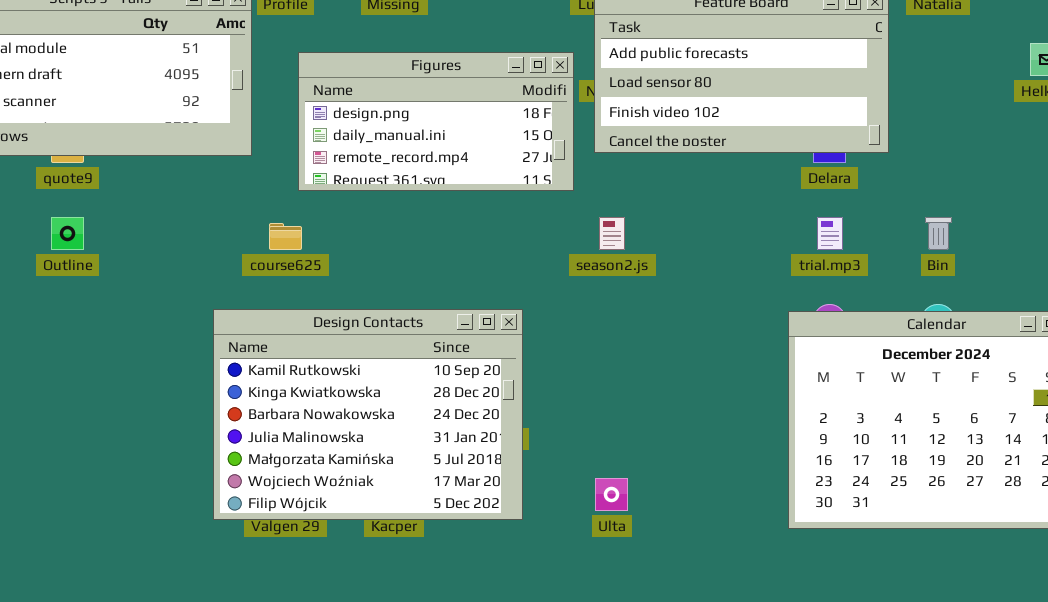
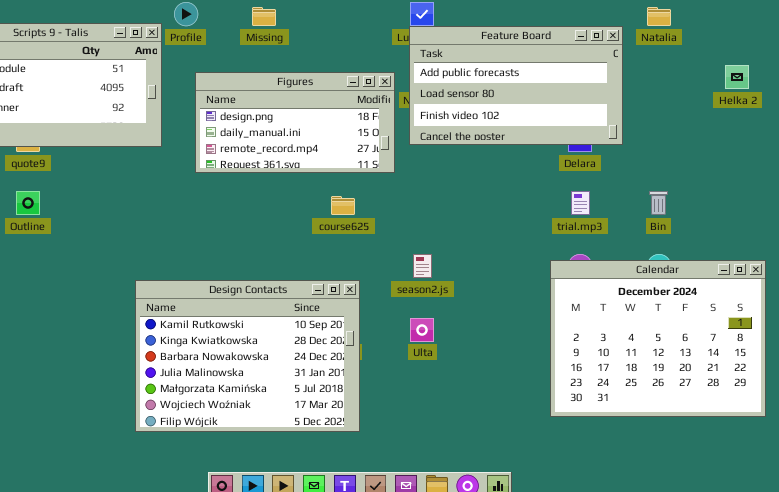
season2.js: [599,217,625,250] -> [413,254,432,278], moved
course625: [269,223,302,250] -> [331,196,355,215], moved
Design Contacts: [213,309,523,520] -> [135,280,360,432], moved
Ulta: [595,478,628,511] -> [410,318,434,342], moved

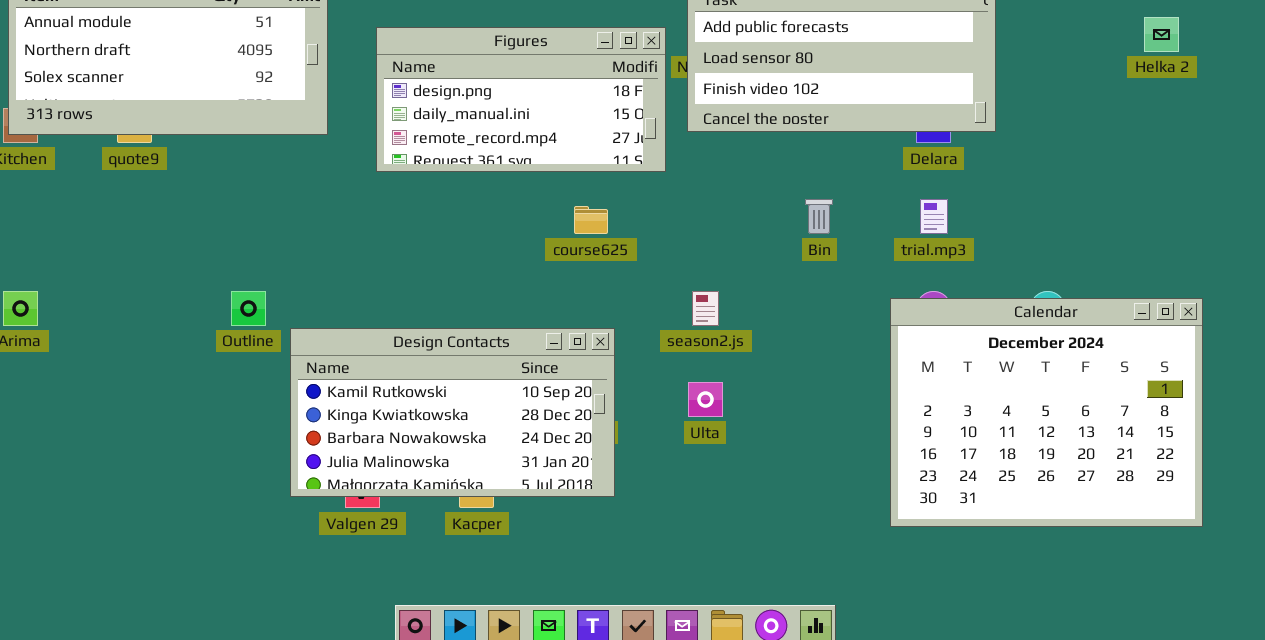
Outline: [16,191,40,215] -> [231,291,266,326], moved
Bin: [649,191,668,215] -> [805,199,833,234], moved
Design Contacts: [135,280,360,432] -> [290,328,615,497], resized

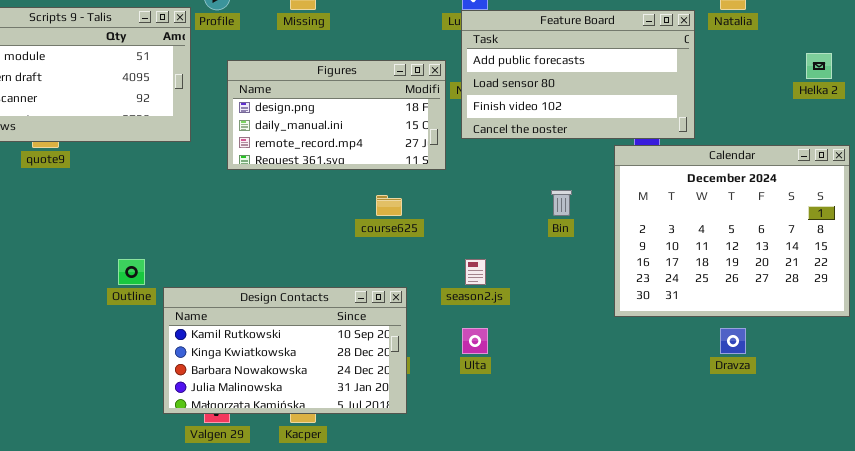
Calendar: [890,298,1203,527] -> [614,145,850,317], moved

